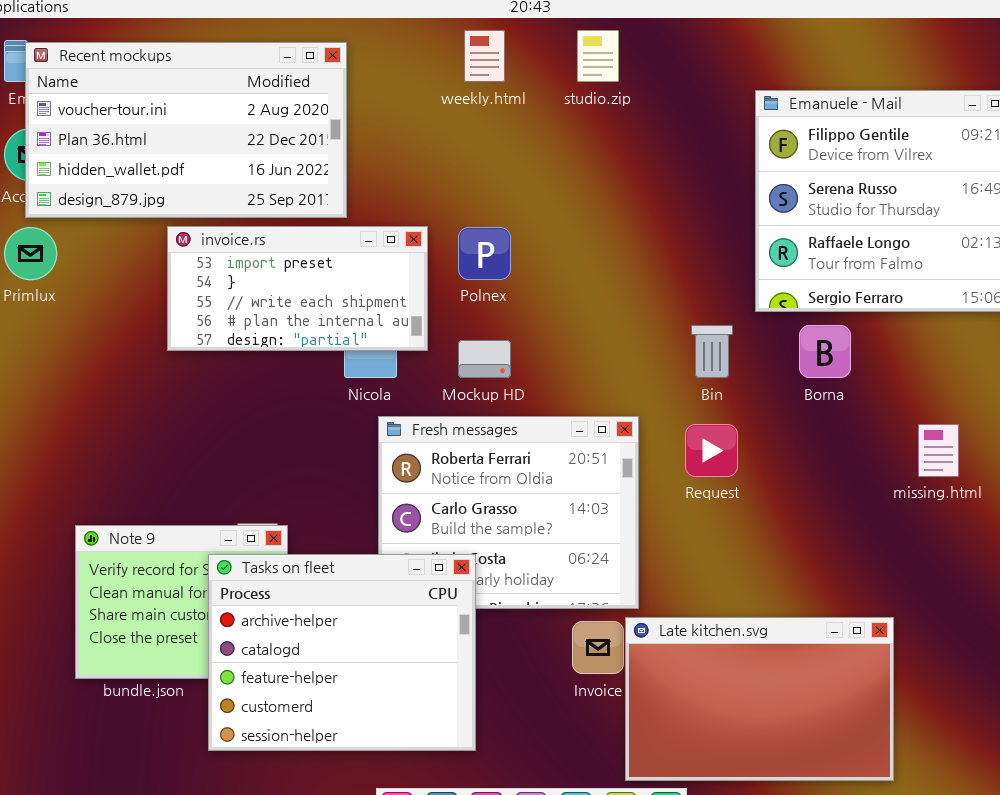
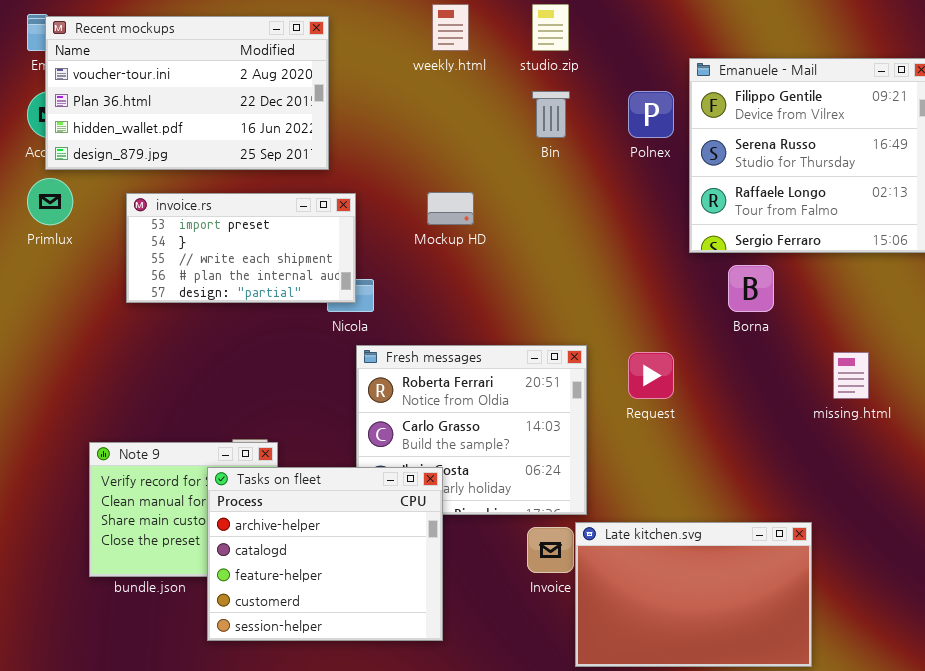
invoice.rs: [167,226,428,351] -> [126,193,356,303], moved
Polnex: [458,227,511,280] -> [628,91,674,138], moved
Bin: [691,325,733,378] -> [532,91,570,138], moved
Mockup HD: [458,340,511,378] -> [427,192,474,225], moved

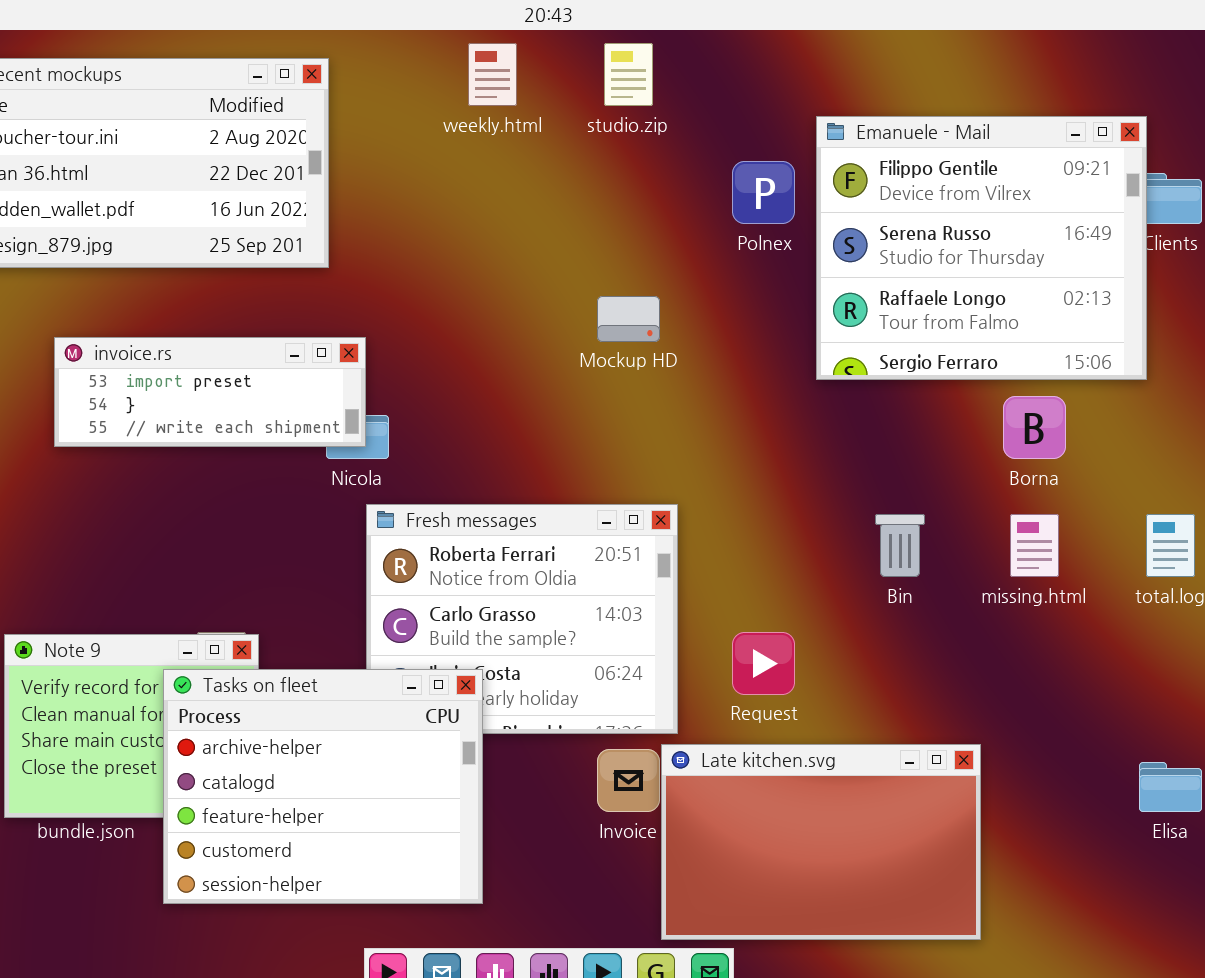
Bin: [532,91,570,138] -> [875,514,925,577], moved
Mockup HD: [427,192,474,225] -> [597,296,660,342], moved
invoice.rs: [126,193,356,303] -> [54,337,366,447], resized
Borna: [728,265,774,312] -> [1003,396,1066,459], moved
Request: [628,352,674,399] -> [732,632,795,695], moved

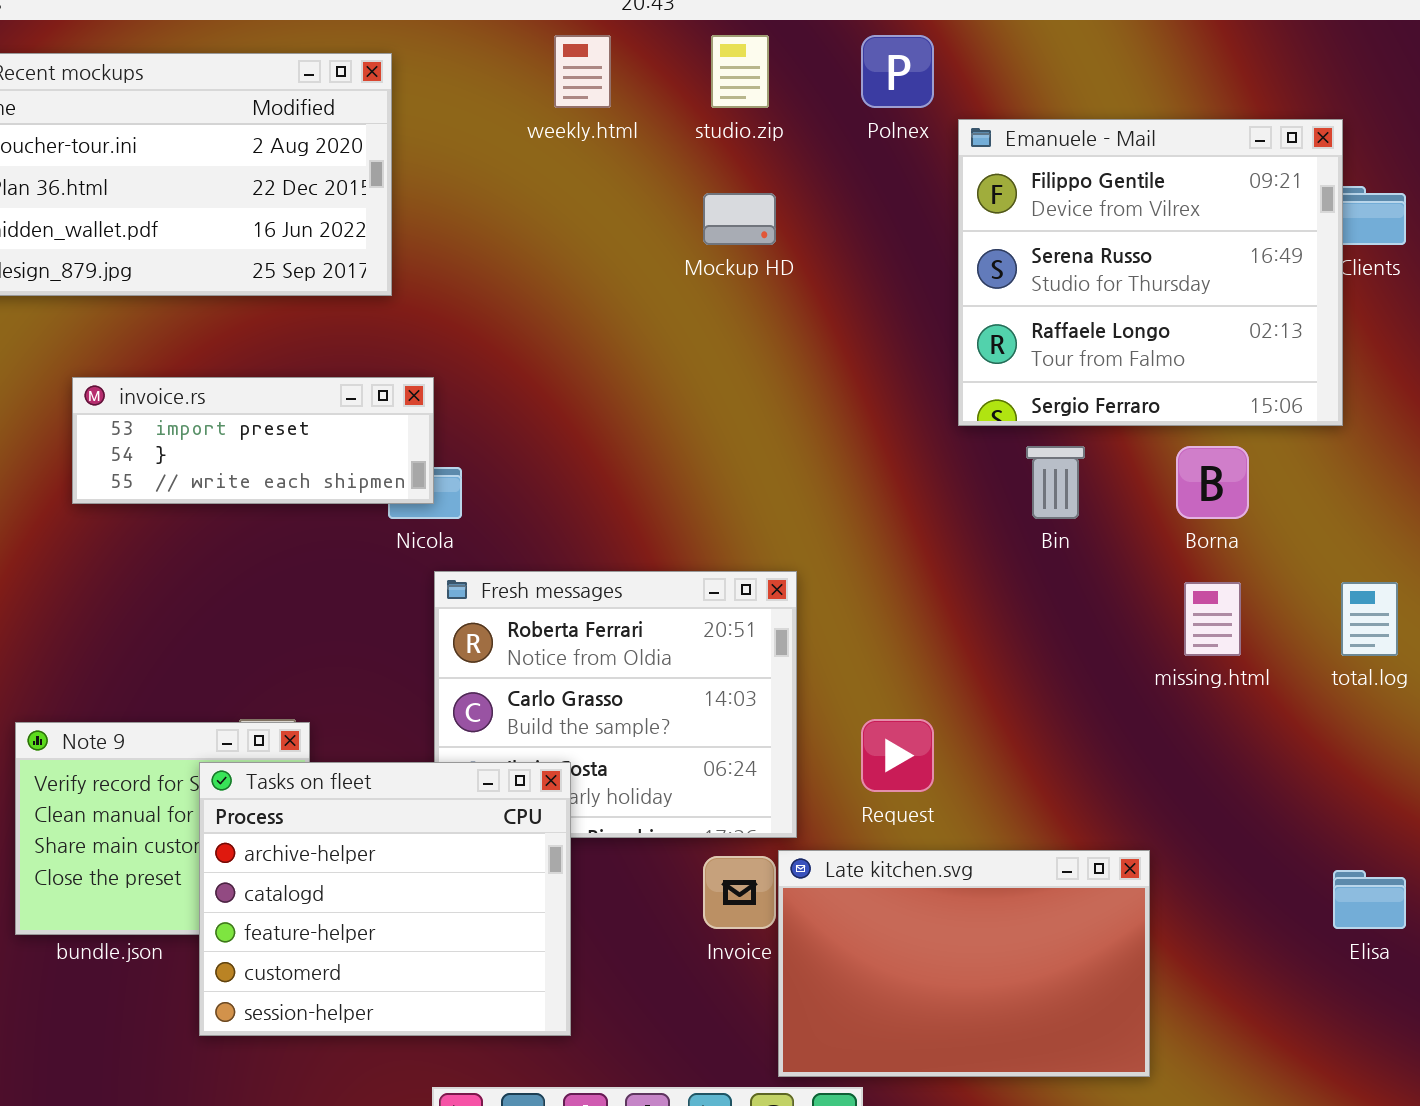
Polnex: [732,161,795,224] -> [861,35,934,108], moved
Mockup HD: [597,296,660,342] -> [703,193,776,245], moved
Bin: [875,514,925,577] -> [1026,446,1085,519], moved

